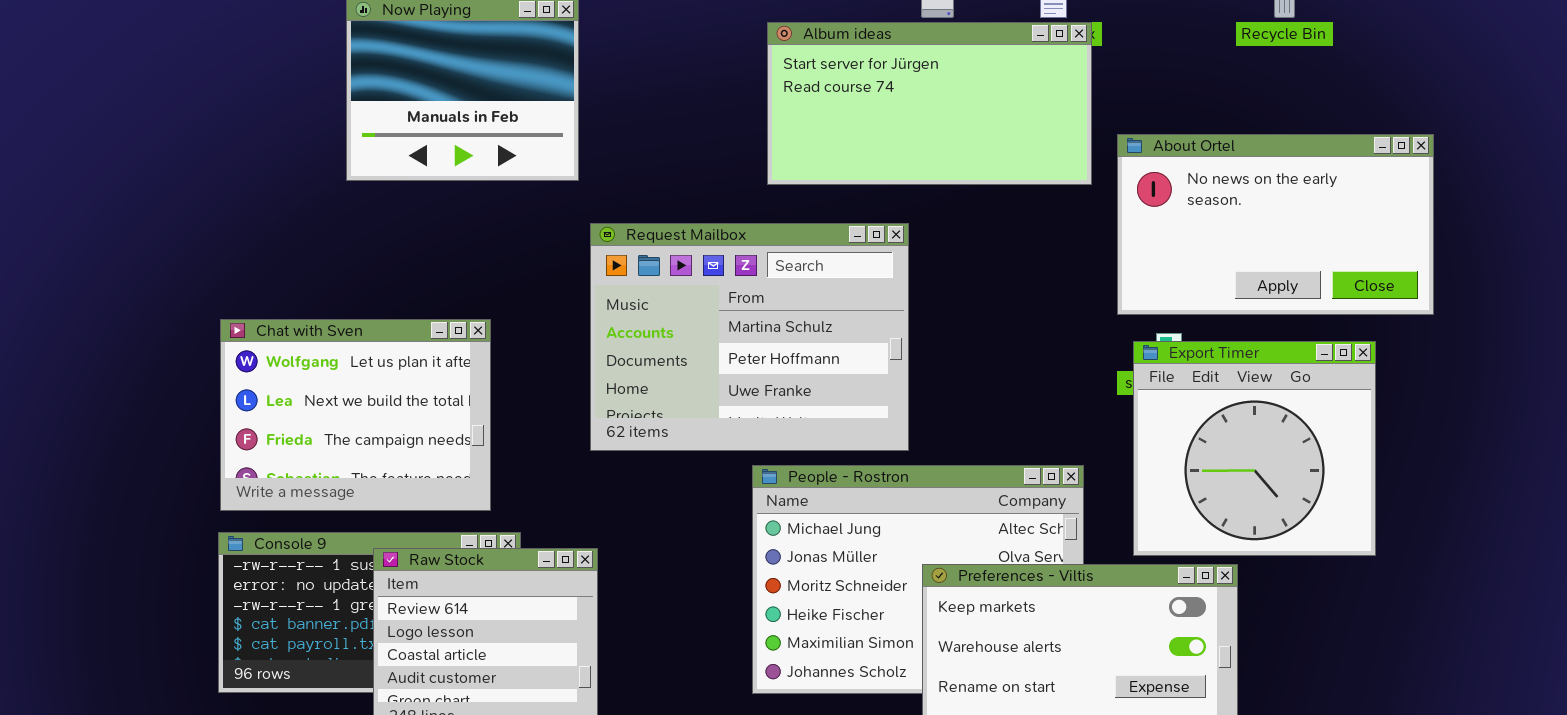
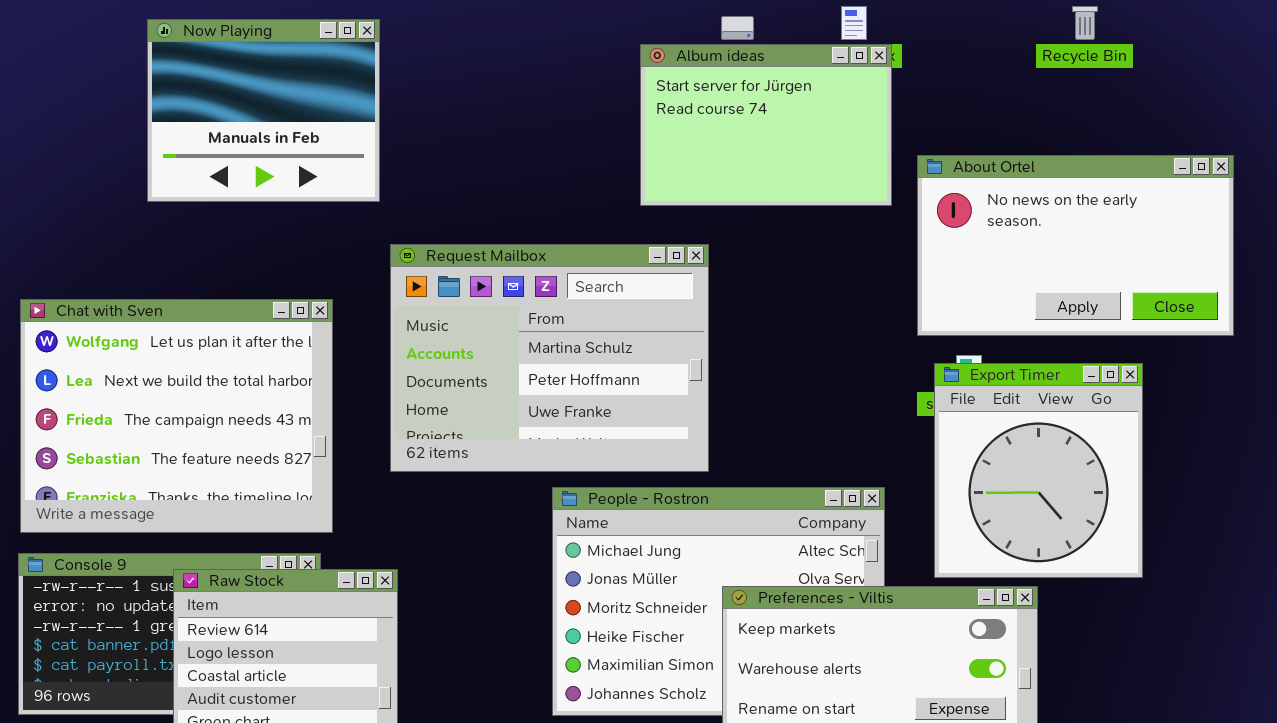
Album ideas: [767,22,1092,185] -> [640,44,892,206], resized
Chat with Sven: [220,319,491,511] -> [20,299,333,533], resized
Export Timer: [1133,341,1376,556] -> [934,363,1143,578], resized

